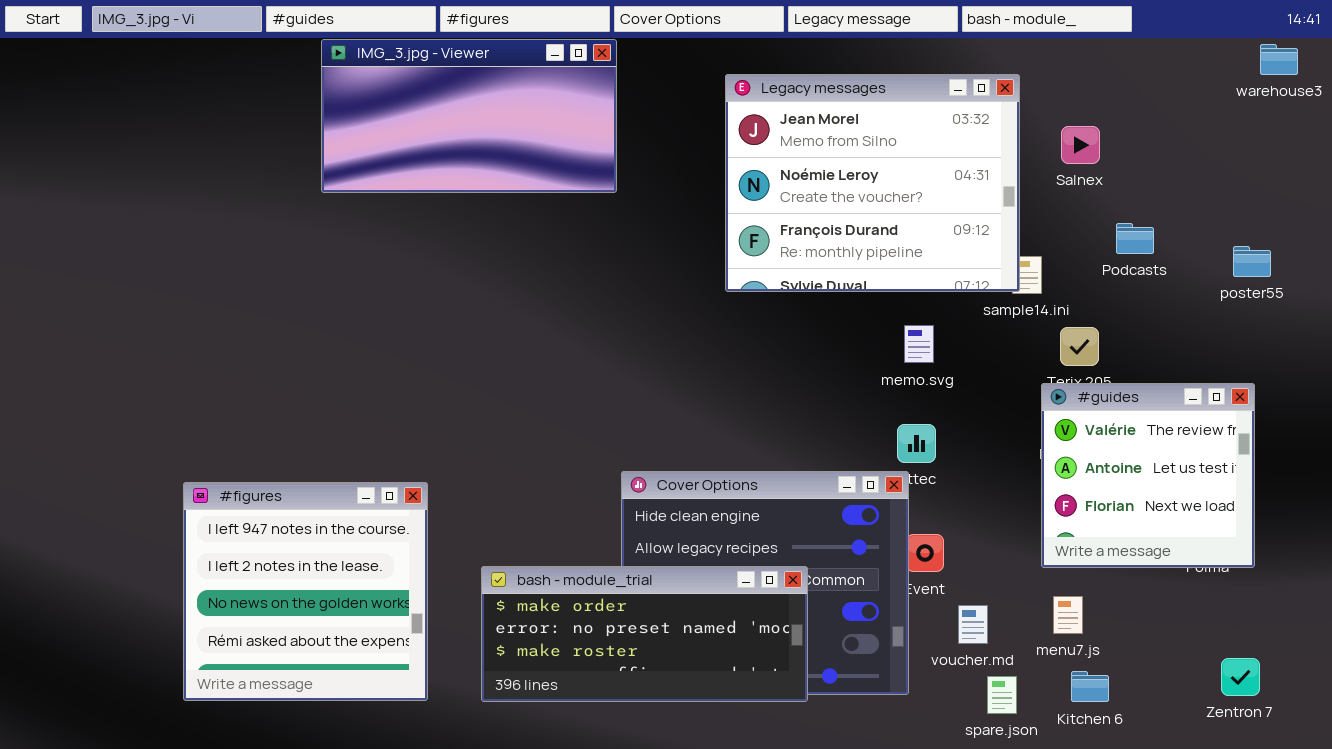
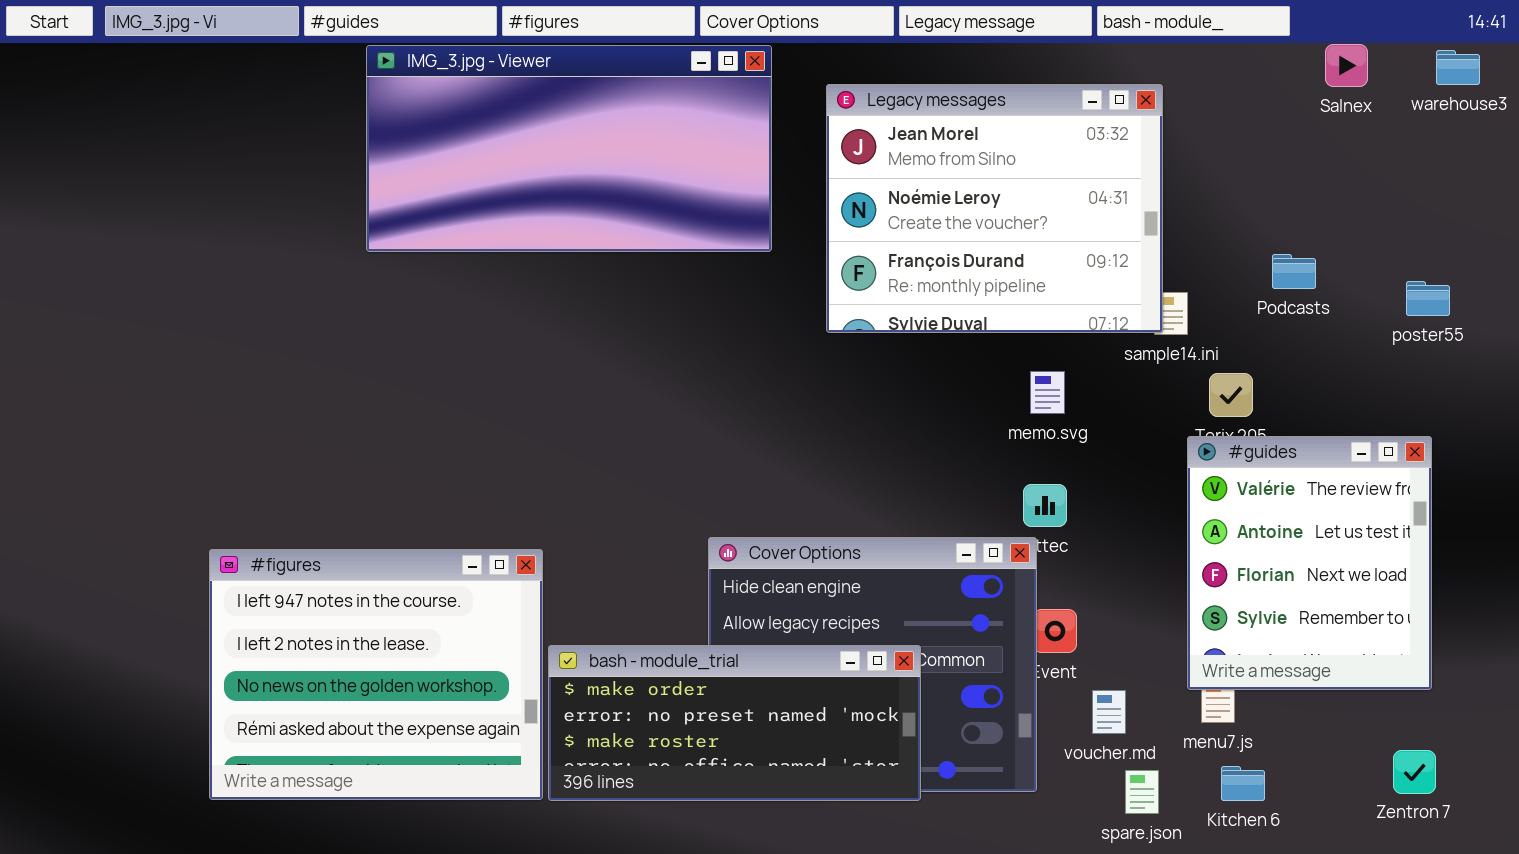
IMG_3.jpg - Viewer: [321,39,617,193] -> [366,45,772,252], resized
Salnex: [1061,126,1100,164] -> [1325,44,1368,87], moved
#guides: [1041,383,1255,568] -> [1187,436,1432,690], resized
#figures: [183,482,428,701] -> [209,549,543,800], resized

